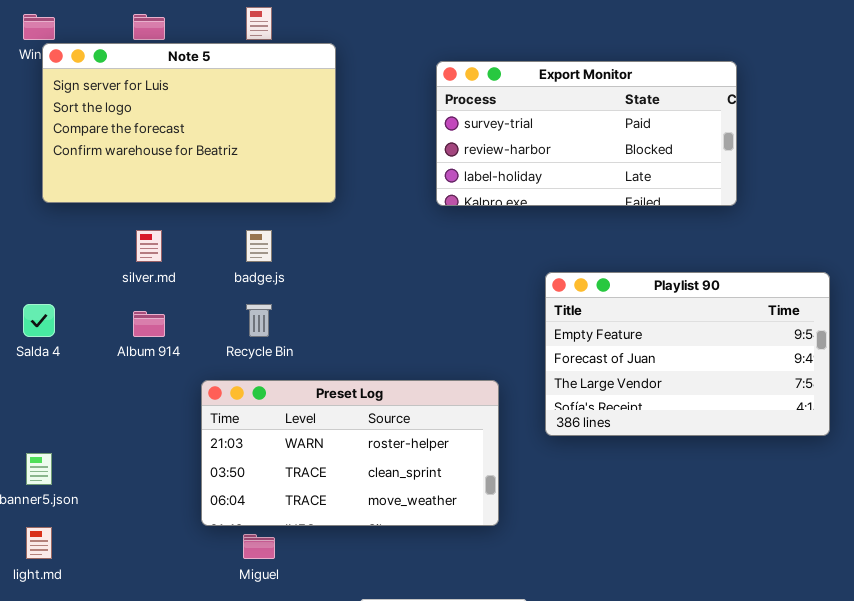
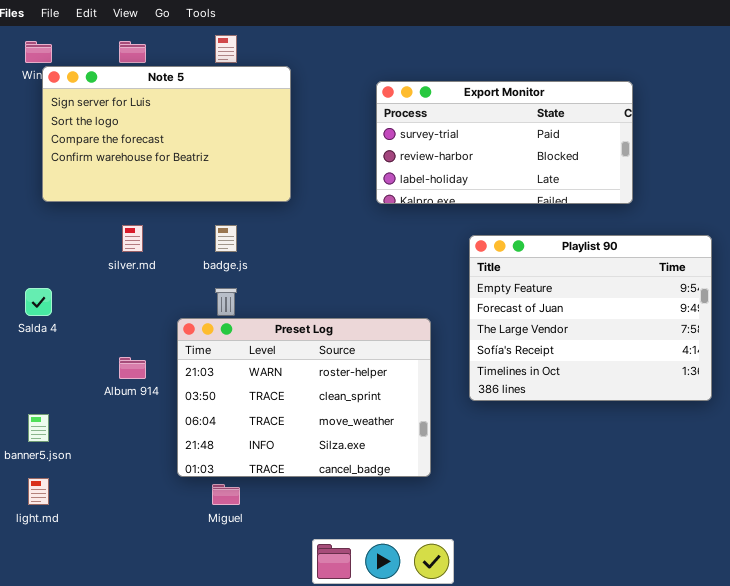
Playlist 90: [545,272,830,436] -> [469,235,712,401], resized
Album 914: [133,311,165,337] -> [119,357,146,379], moved
Preset Log: [201,380,499,526] -> [177,318,431,477], resized

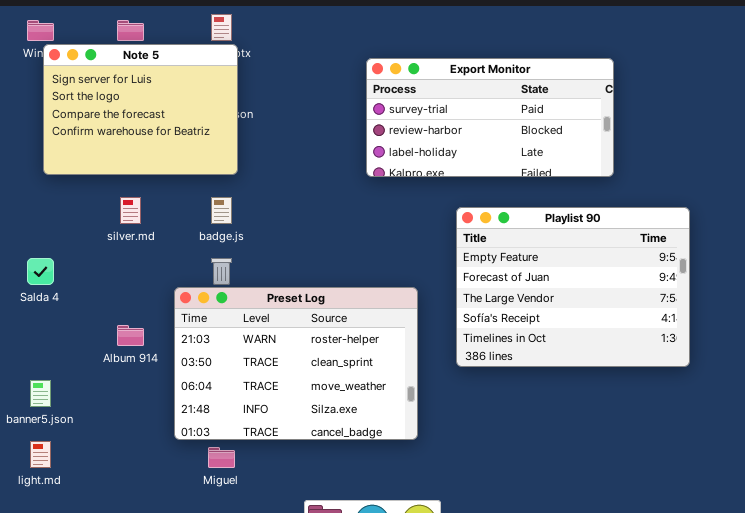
Note 5: [42,66,291,202] -> [43,44,238,175], resized

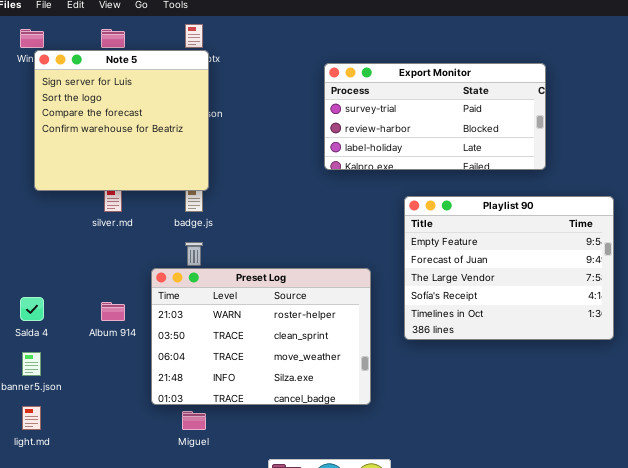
Note 5: [43,44,238,175] -> [34,50,209,191], resized
Salda 4: [27,258,54,285] -> [20,297,44,321], moved

